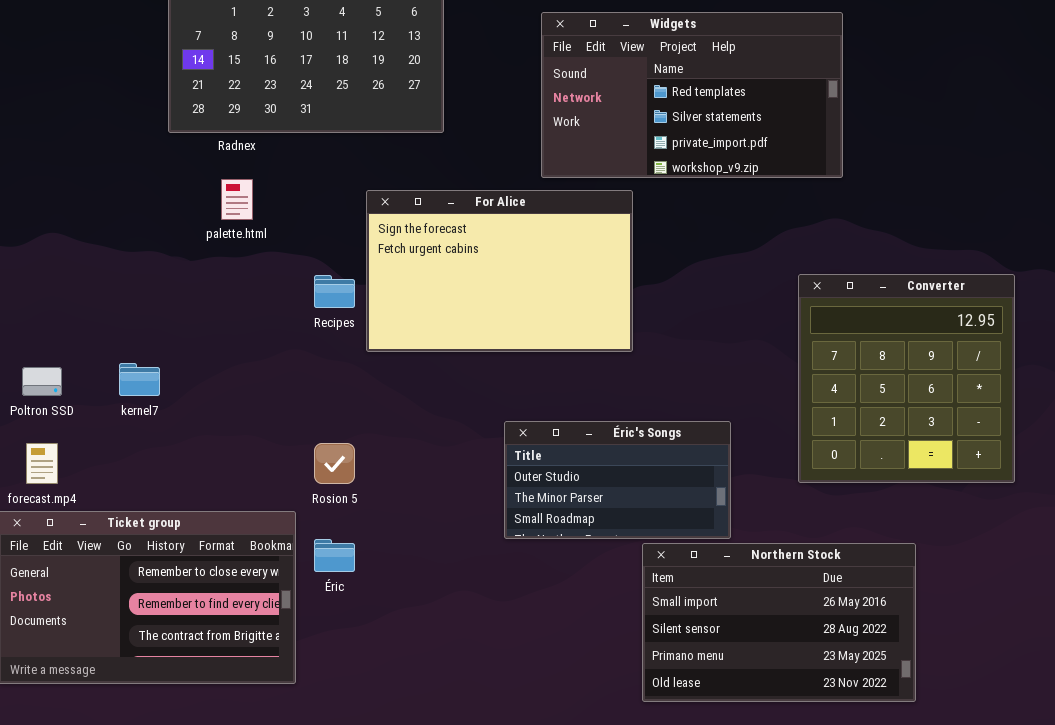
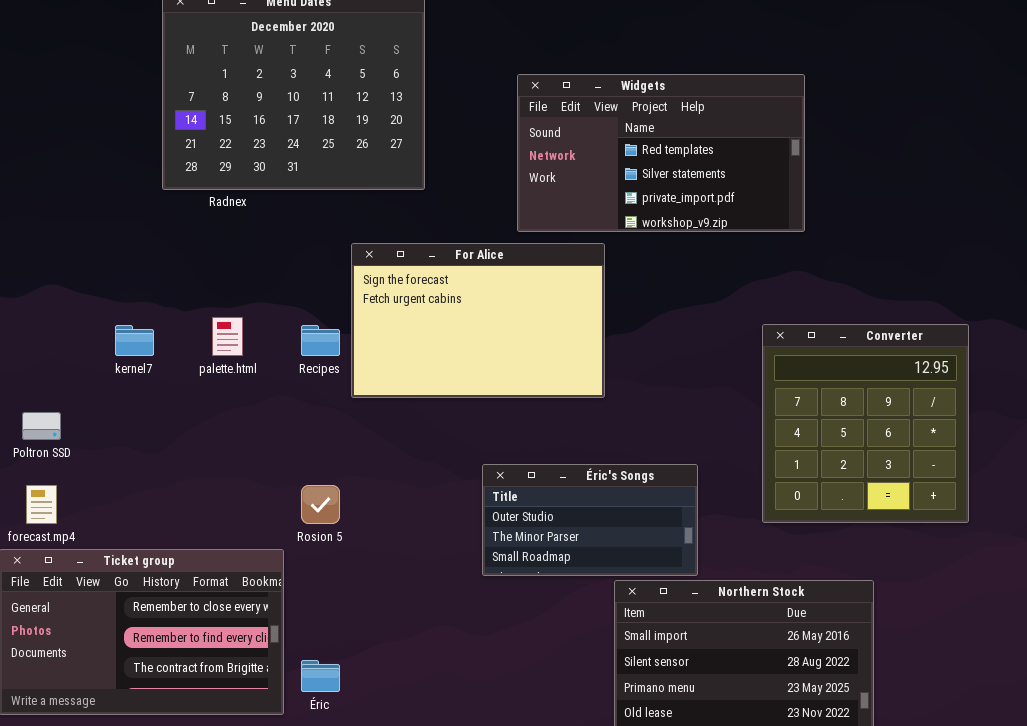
palette.html: [221,179,253,220] -> [212,317,243,356], moved
kernel7: [119,363,160,396] -> [115,325,154,356], moved
Éric: [314,539,355,572] -> [301,660,340,692], moved

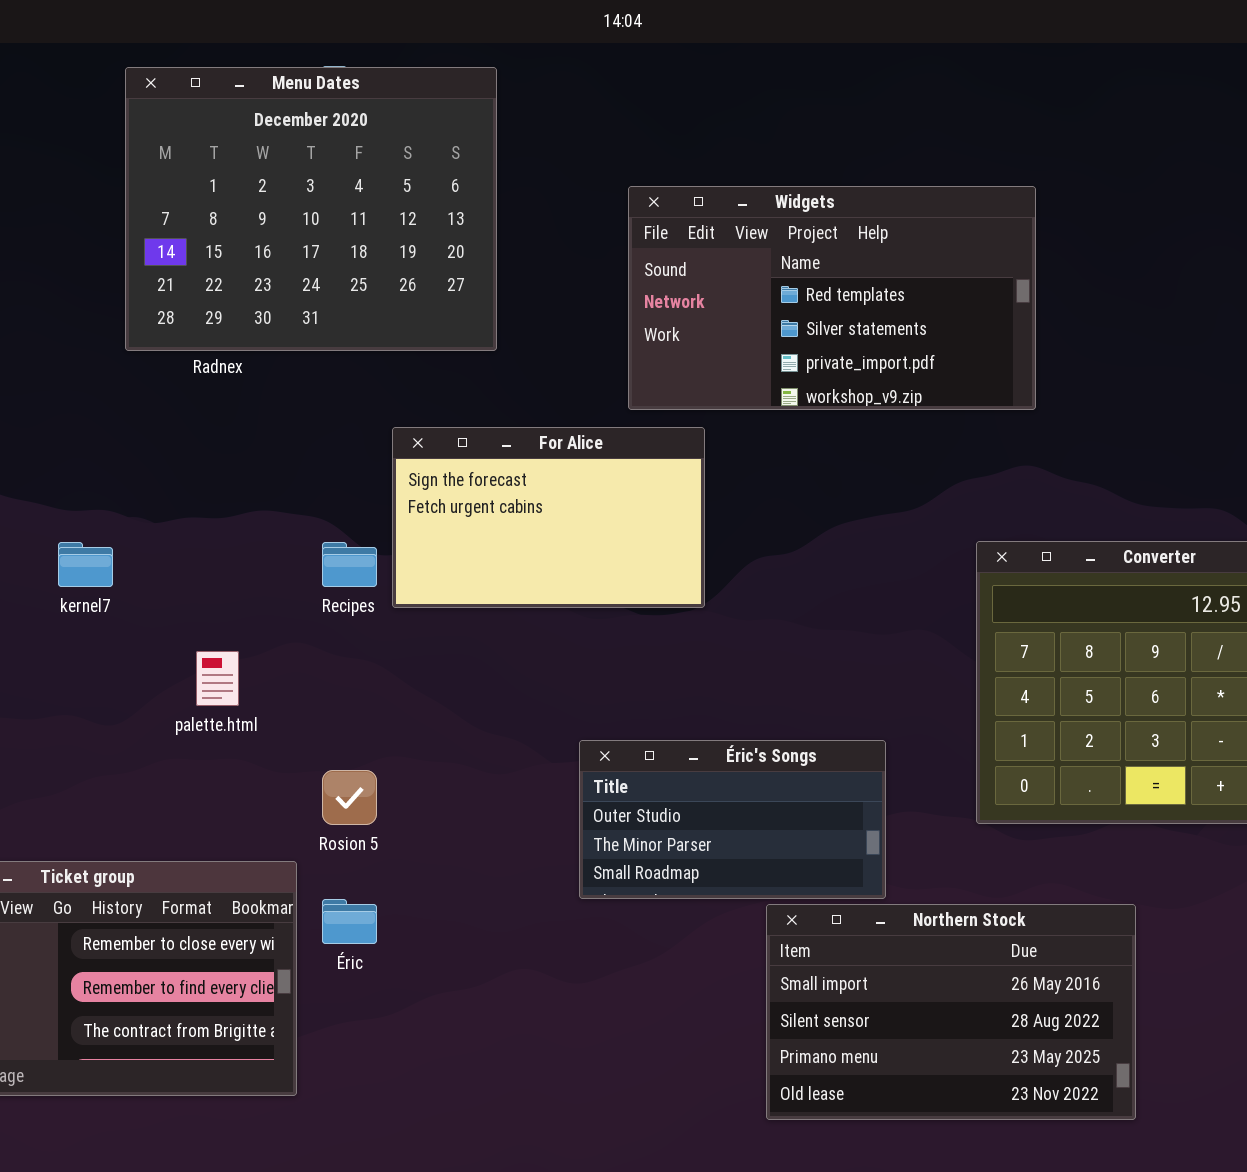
For Alice: [351,243,605,398] -> [392,427,705,608], resized
palette.html: [212,317,243,356] -> [196,651,239,706], moved
Éric: [301,660,340,692] -> [322,899,377,944], moved

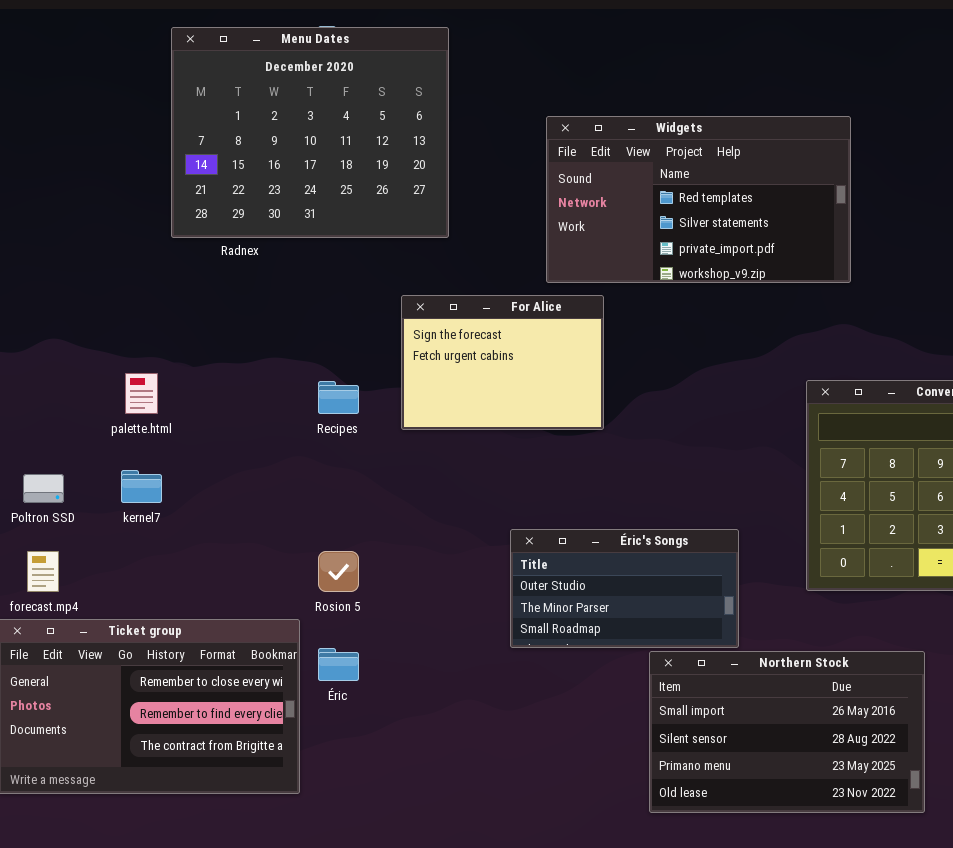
For Alice: [392,427,705,608] -> [401,295,604,430], resized
kernel7: [58,542,113,587] -> [121,470,162,503], moved
palette.html: [196,651,239,706] -> [125,373,158,414], moved

